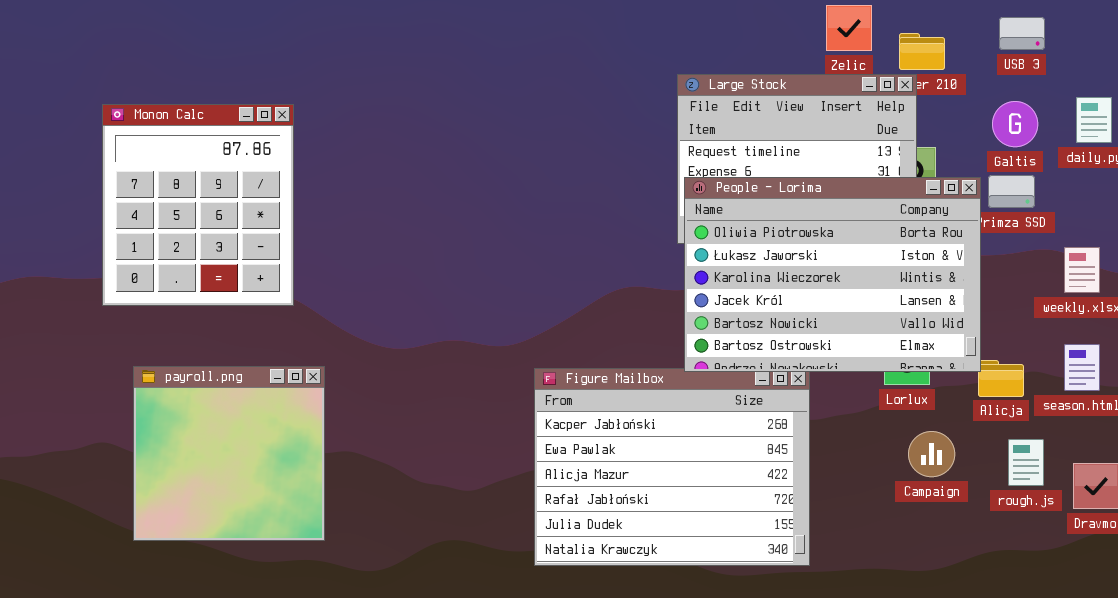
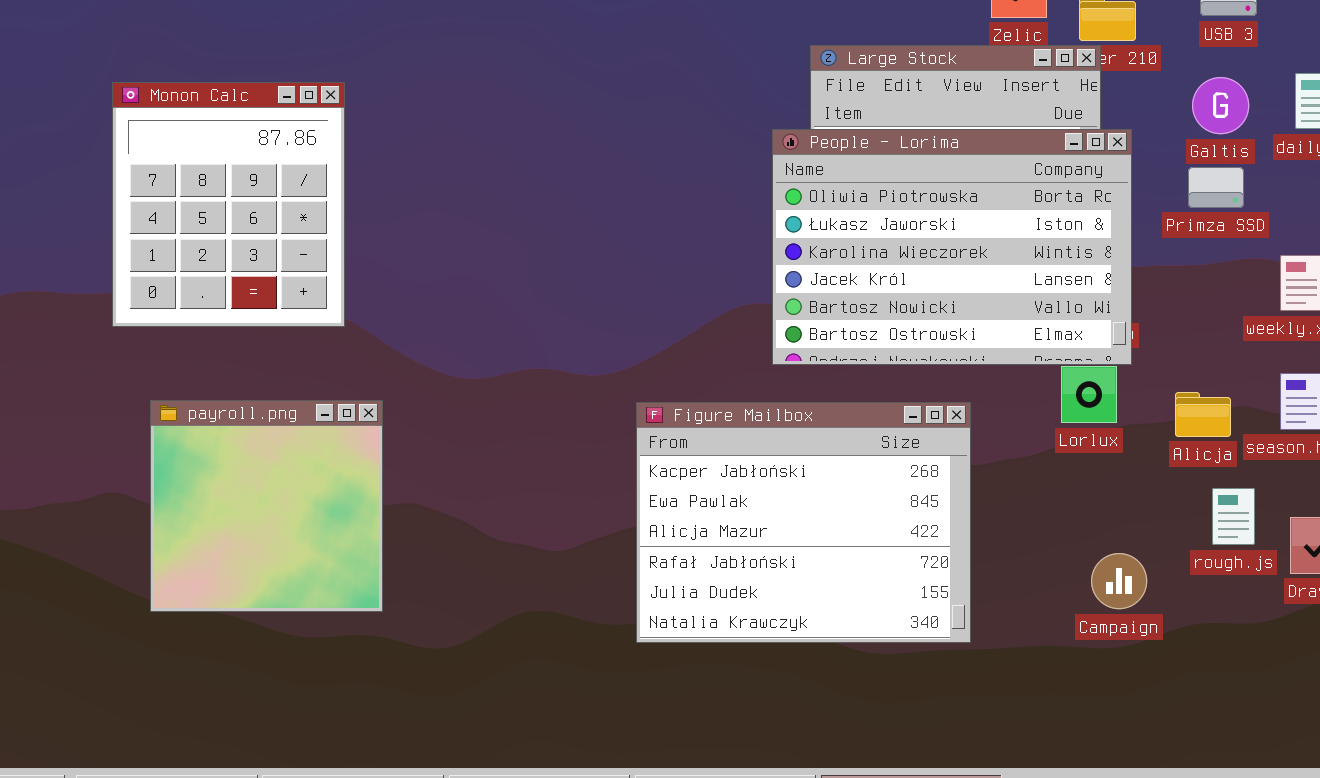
People - Lorima: [684,177,981,372] -> [772,129,1132,365], moved
Campaign: [908,431,955,477] -> [1091,553,1147,609], moved

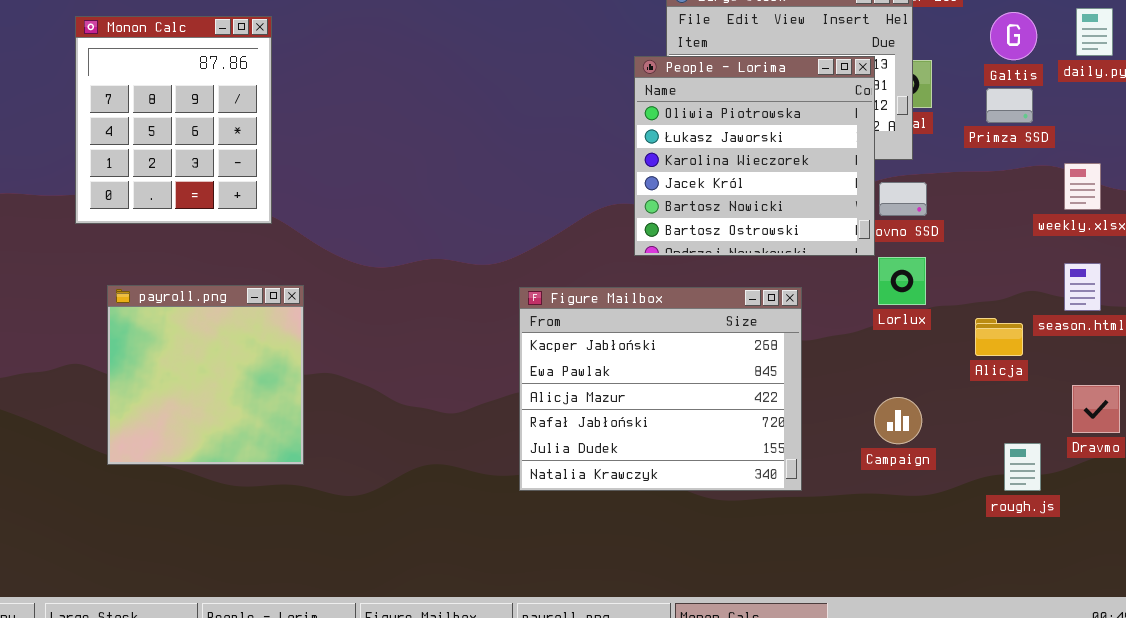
People - Lorima: [772,129,1132,365] -> [634,56,875,256], resized
Alicja: [1175,392,1231,437] -> [975,318,1023,356], moved
rough.js: [1212,488,1255,545] -> [1004,443,1041,491], moved
Campaign: [1091,553,1147,609] -> [874,397,922,444], moved

